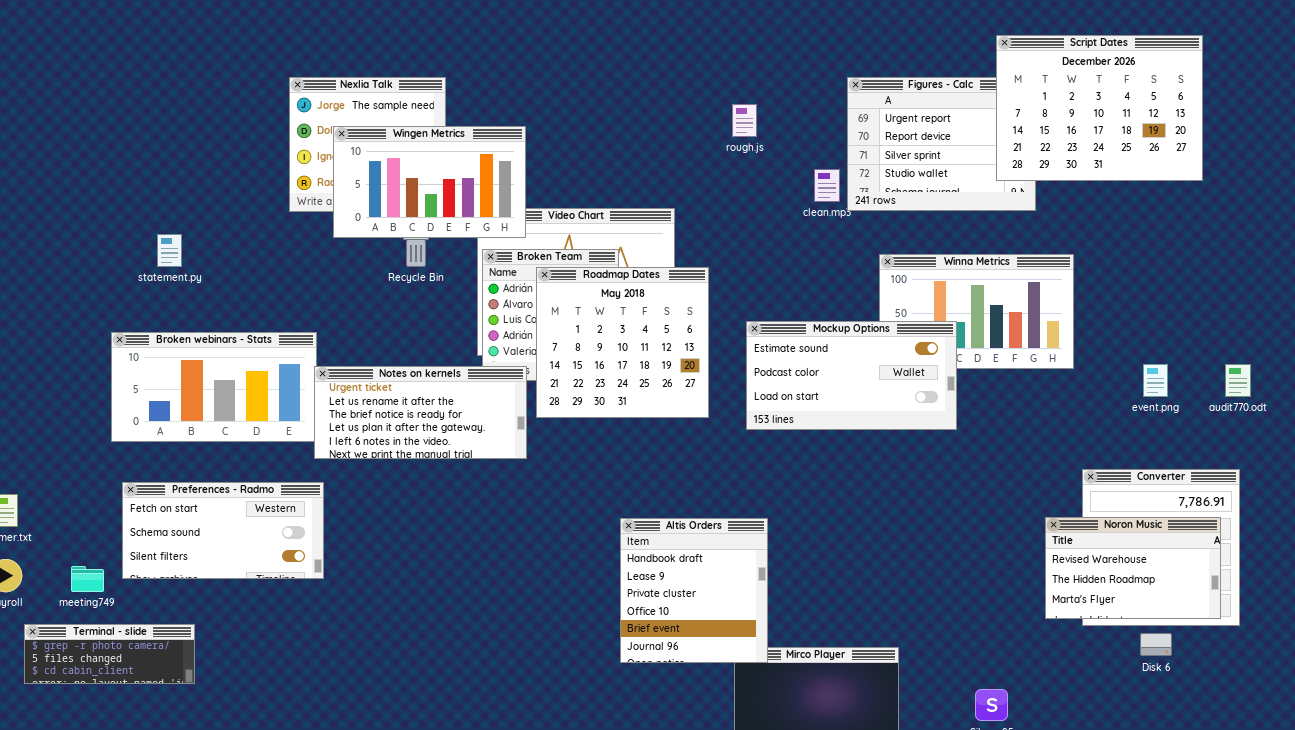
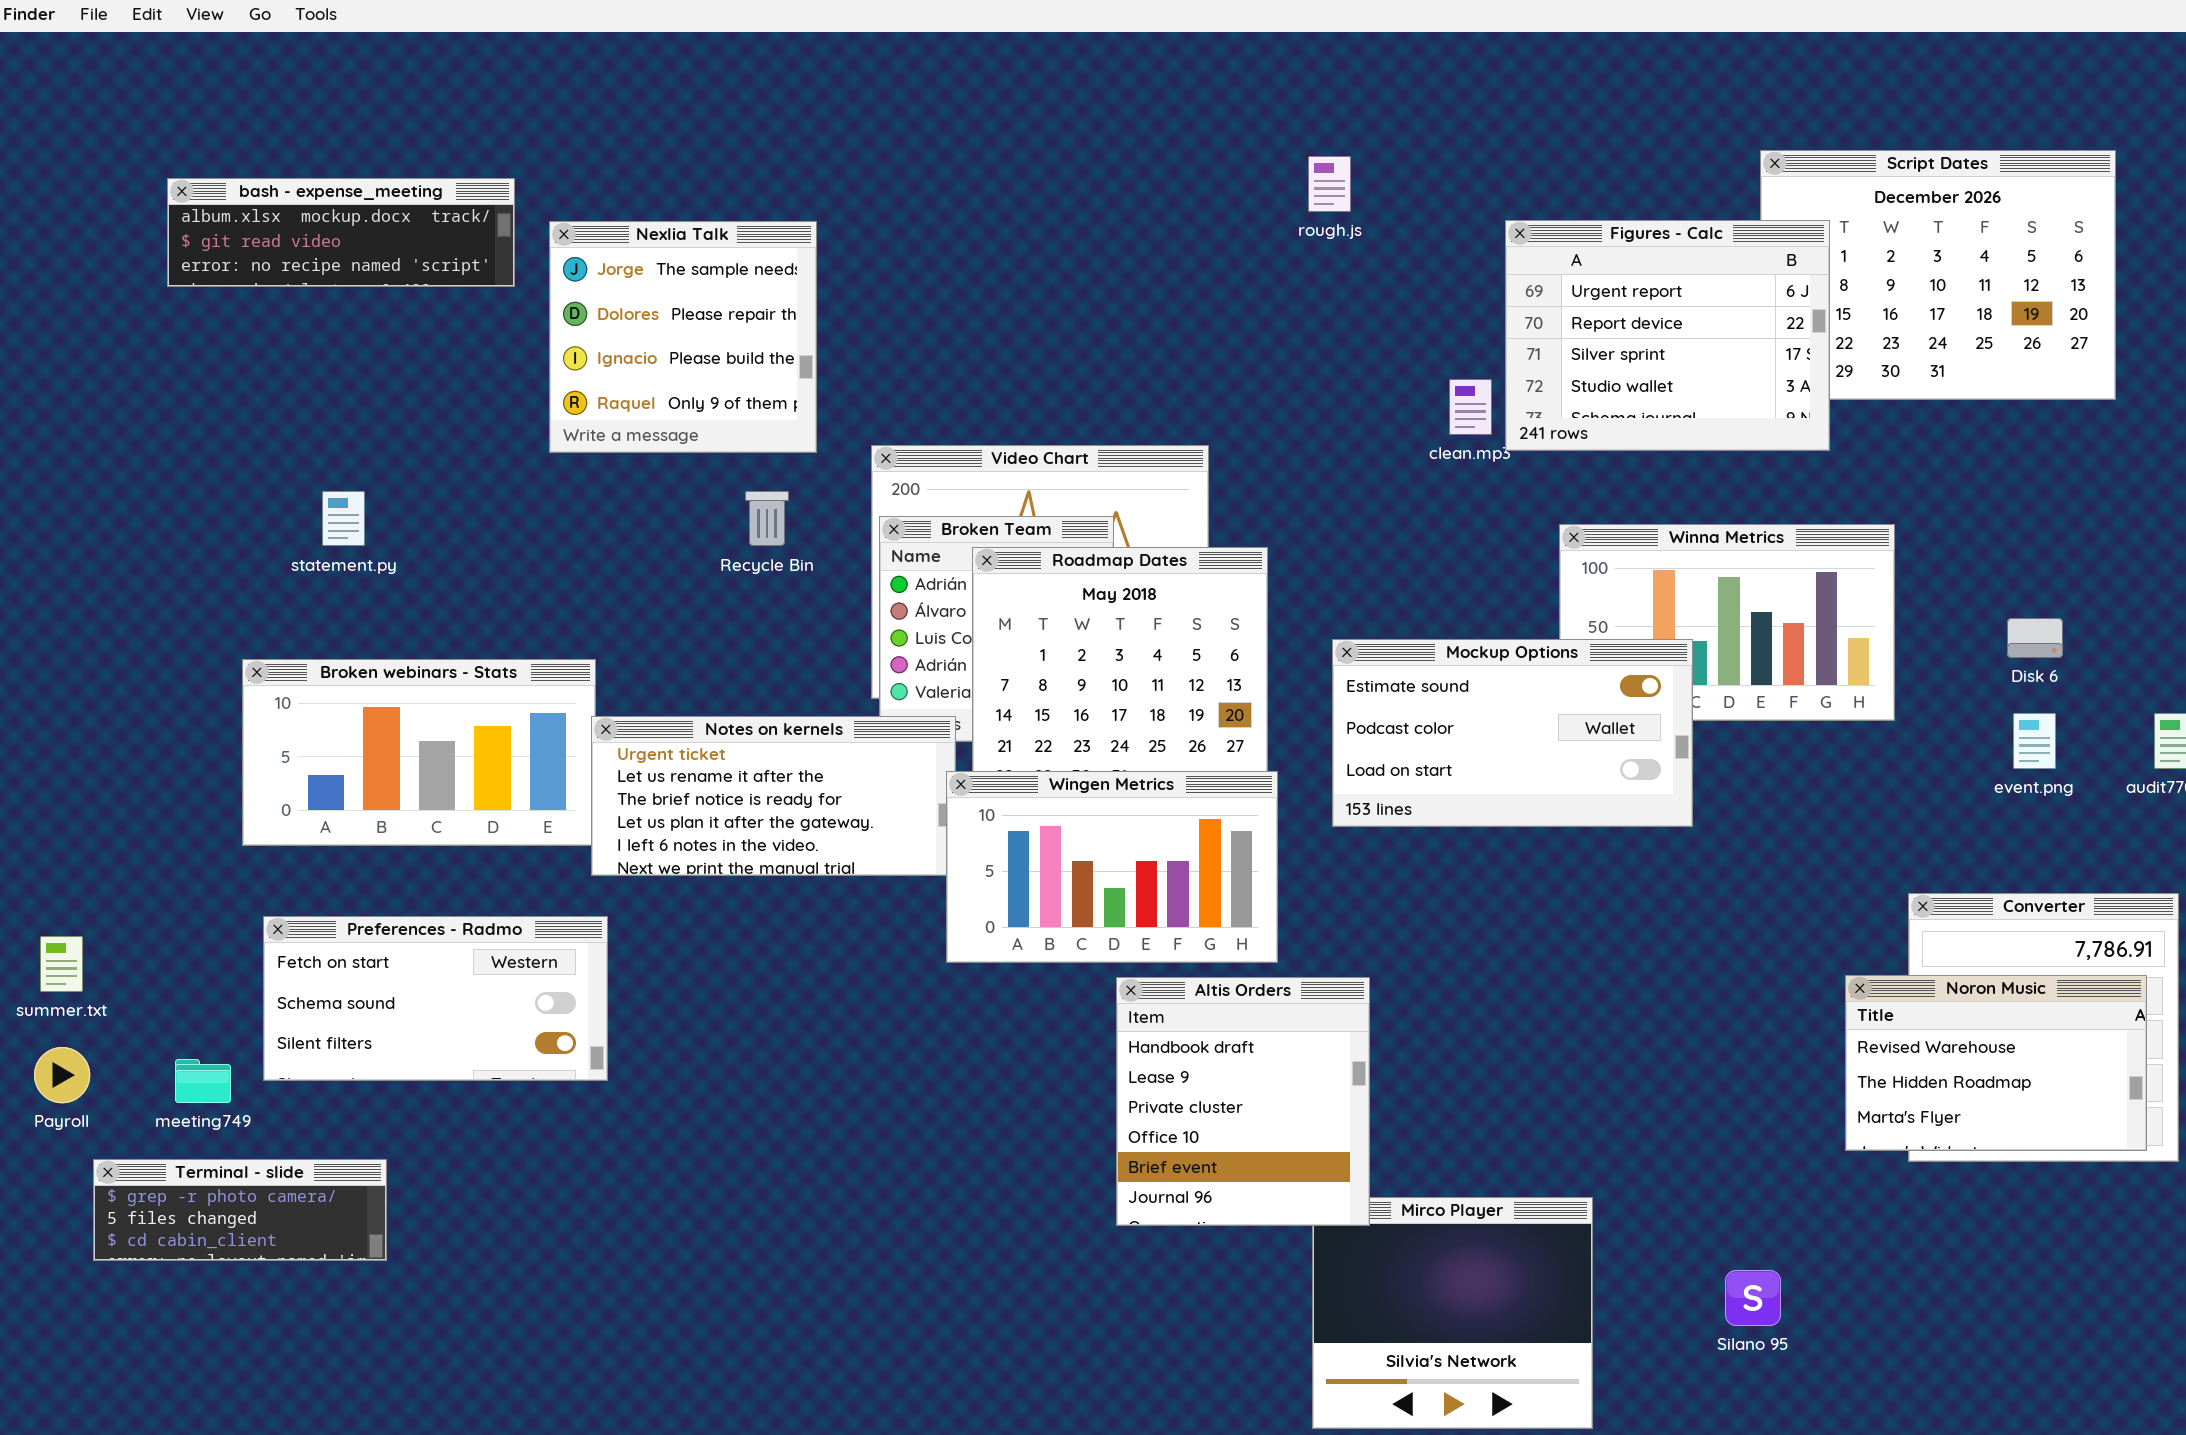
bash - expense_meeting: none -> [167,178,515,287], opened
Figures - Calc: [847,77,1036,211] -> [1505,220,1830,451], raised
rough.js: [732,104,757,137] -> [1308,156,1351,212], moved
Wingen Metrics: [333,126,526,238] -> [946,771,1278,963], moved
Disk 6: [1140,633,1172,656] -> [2007,618,2063,658], moved

